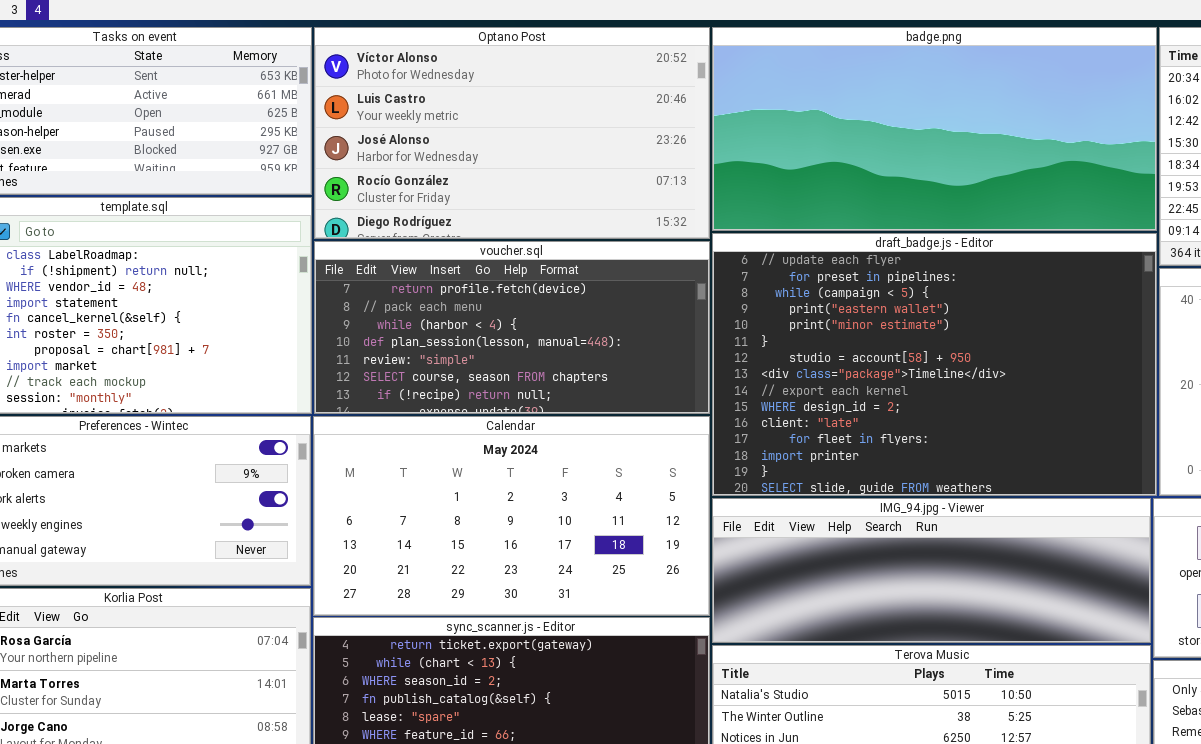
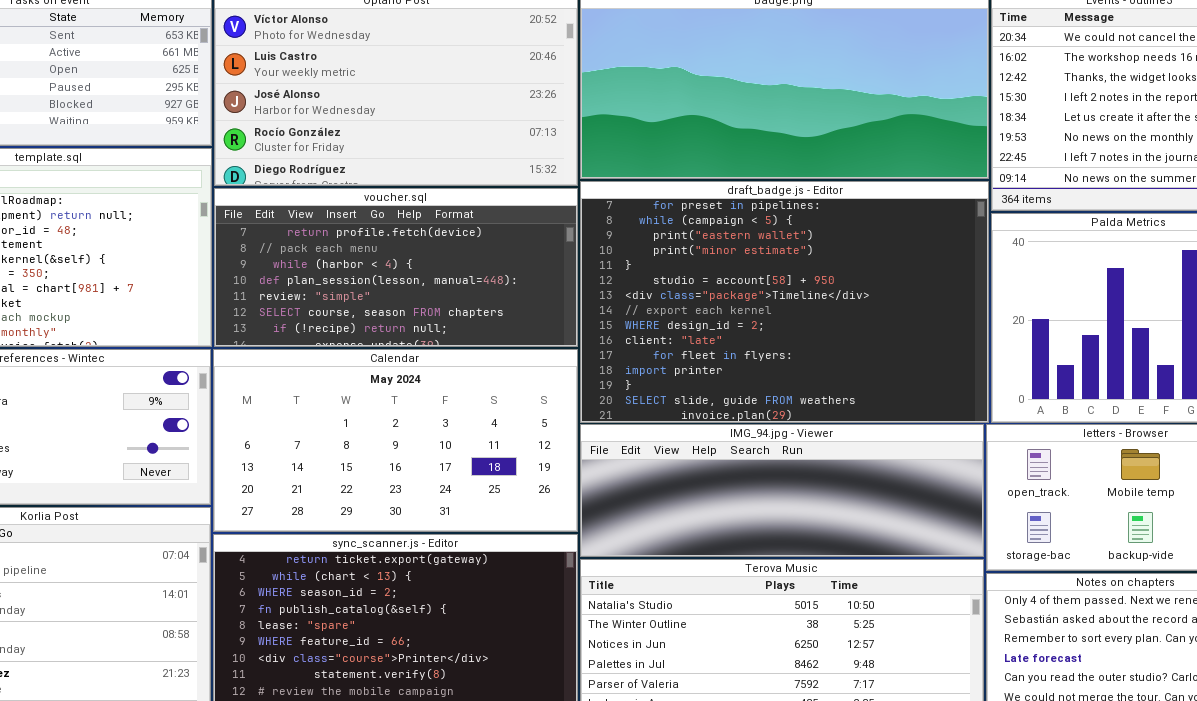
draft_badge.js - Editor: [712,233,1157,496] -> [580,181,989,423], scrolled down 1 row

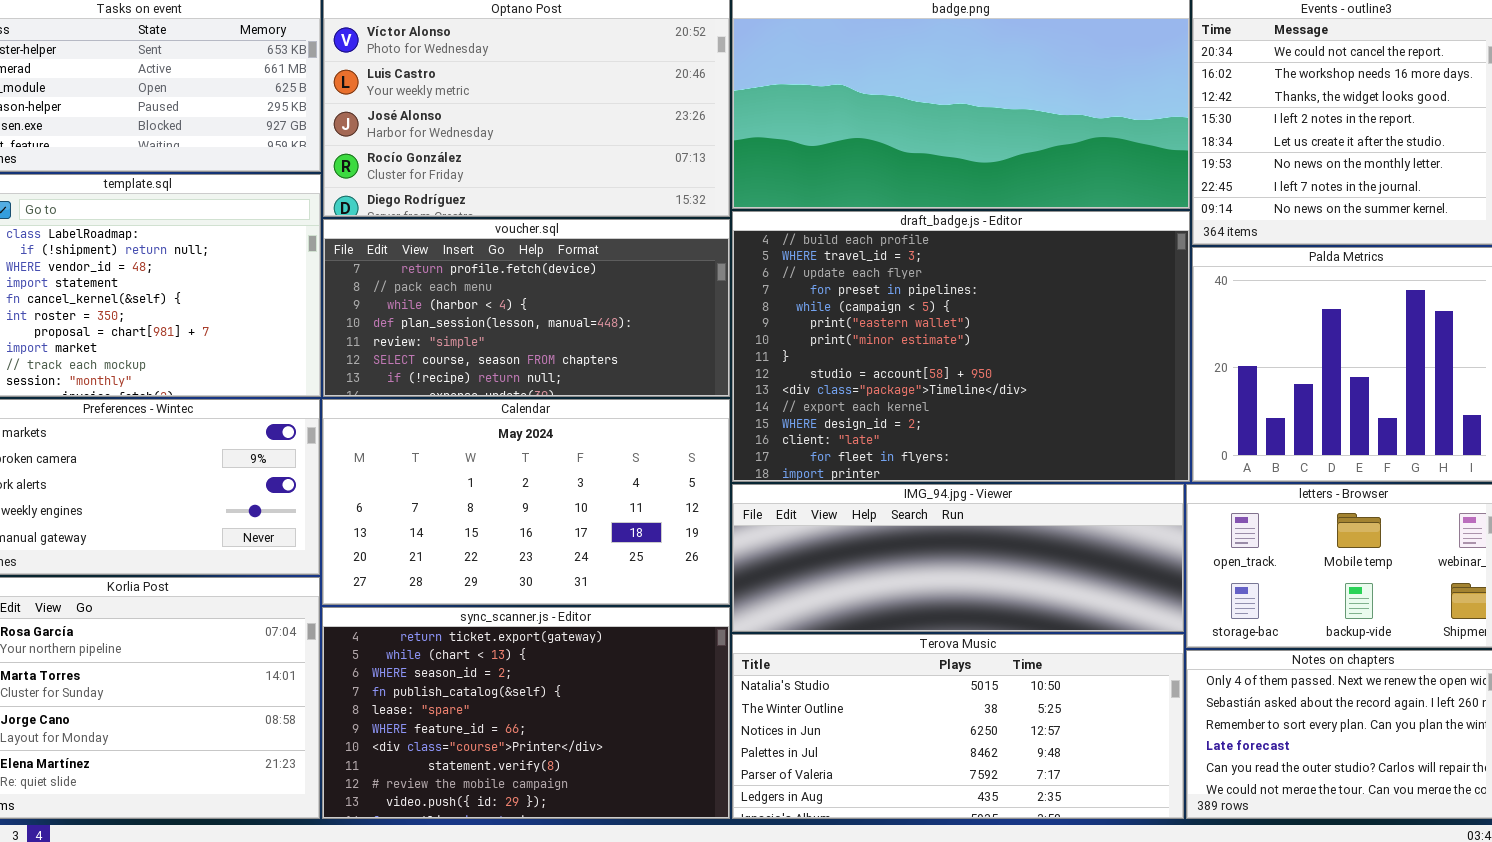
draft_badge.js - Editor: [580,181,989,423] -> [732,211,1190,482], scrolled up 3 rows

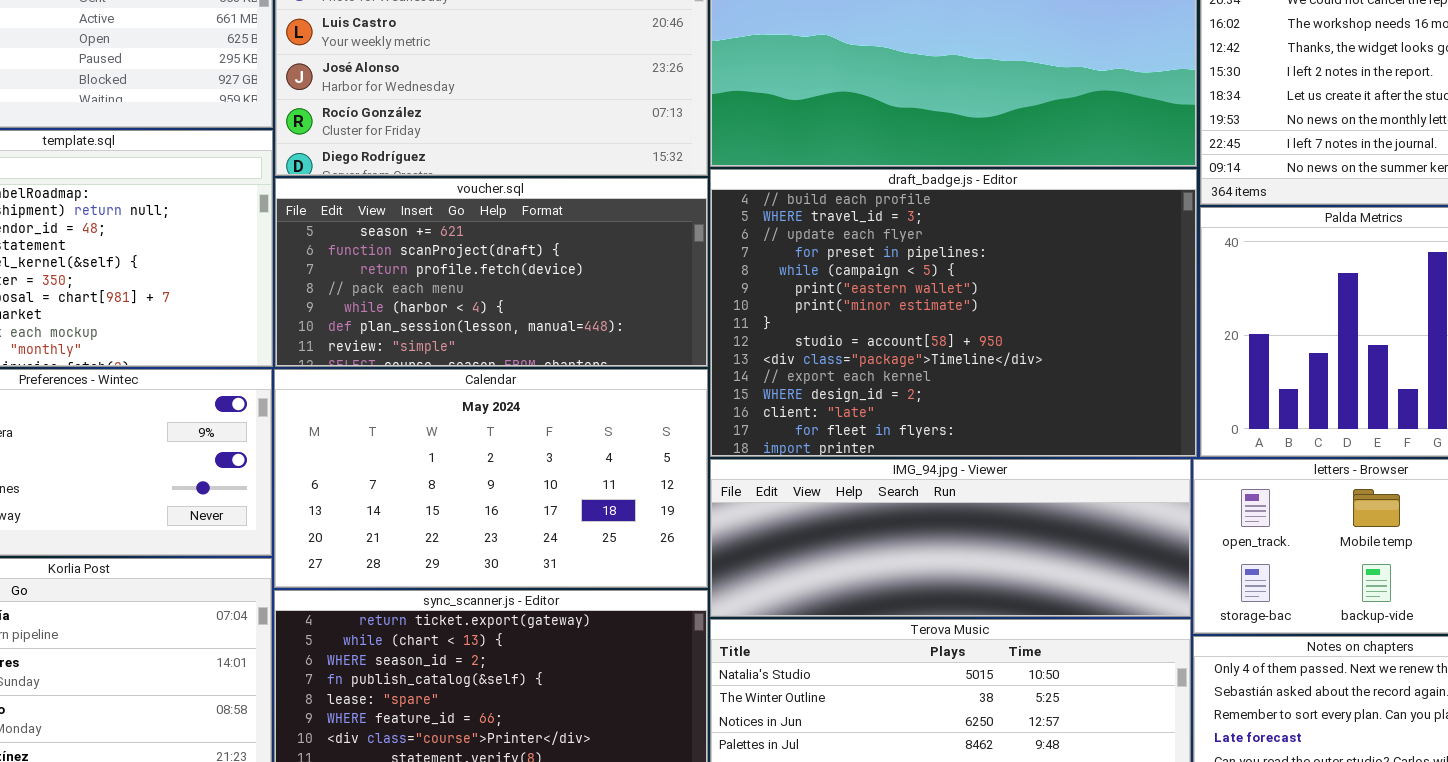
voucher.sql: [323,219,730,397] -> [275,178,708,367], scrolled up 2 rows

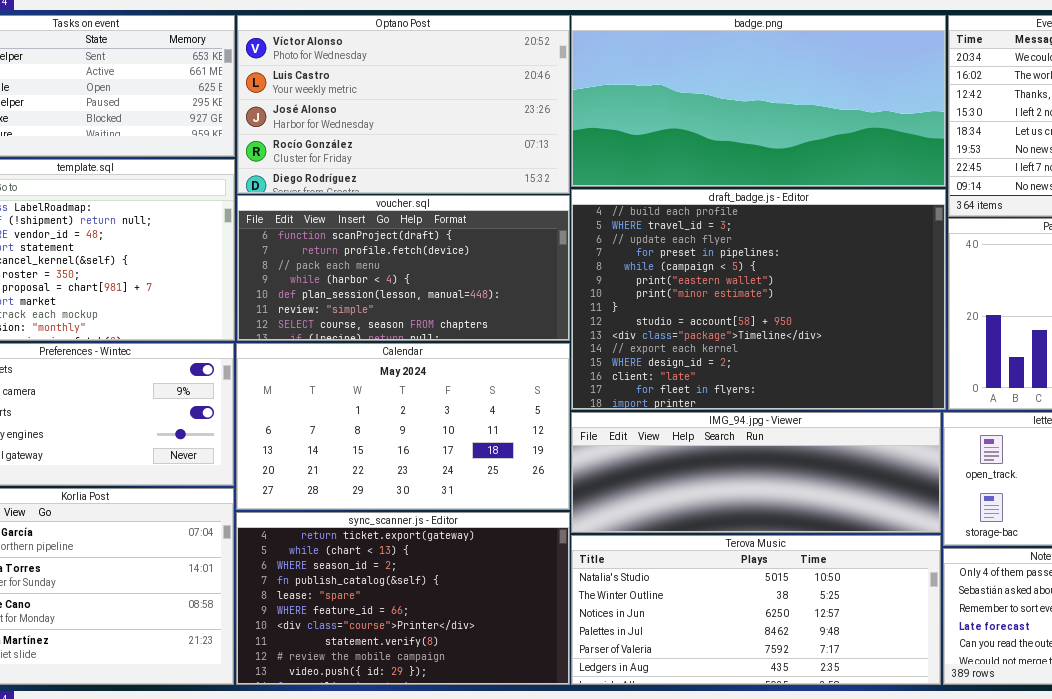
voucher.sql: [275,178,708,367] -> [237,195,570,341], scrolled down 1 row

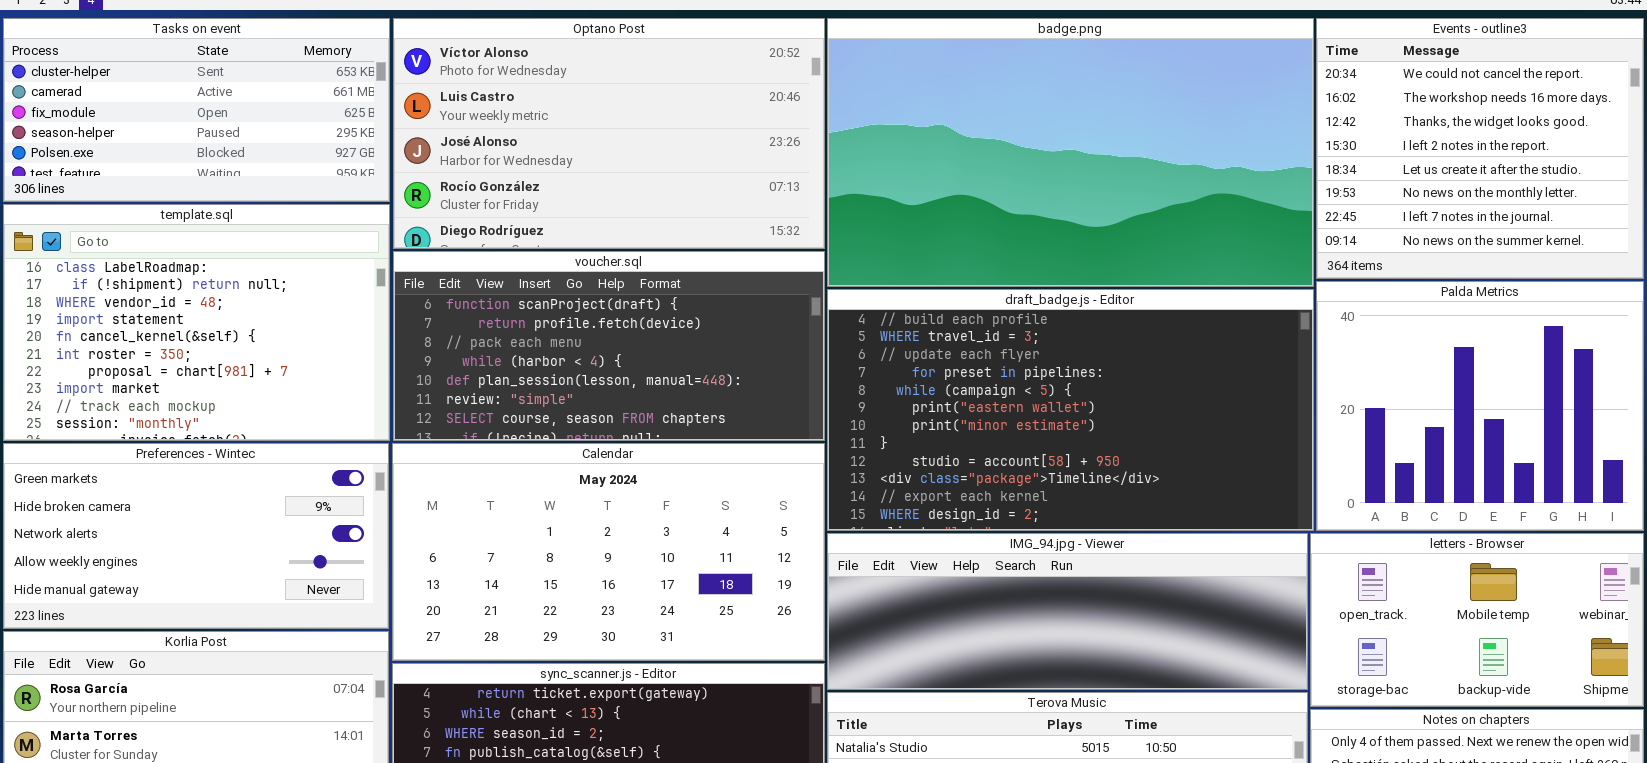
badge.png: [571,15,946,187] -> [827,18,1314,287], resized
draft_badge.js - Editor: [571,189,946,410] -> [827,289,1314,531], resized

